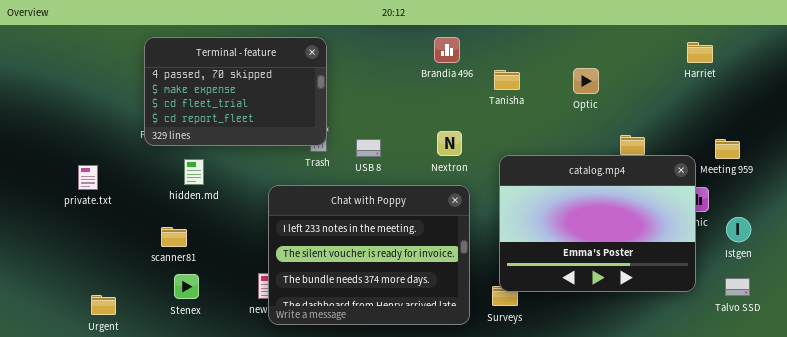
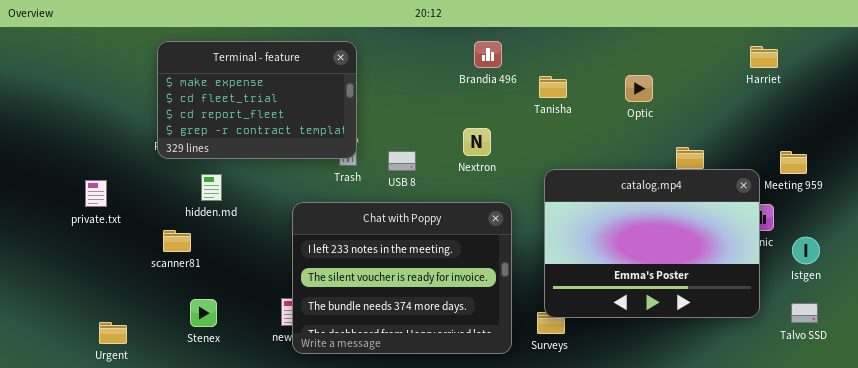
Terminal - feature: [144,37,327,146] -> [157,41,357,159], scrolled down 1 row
Nextron: [437,131,462,156] -> [463,128,491,156], moved
scanner81: [161,227,187,247] -> [163,230,191,252], moved

